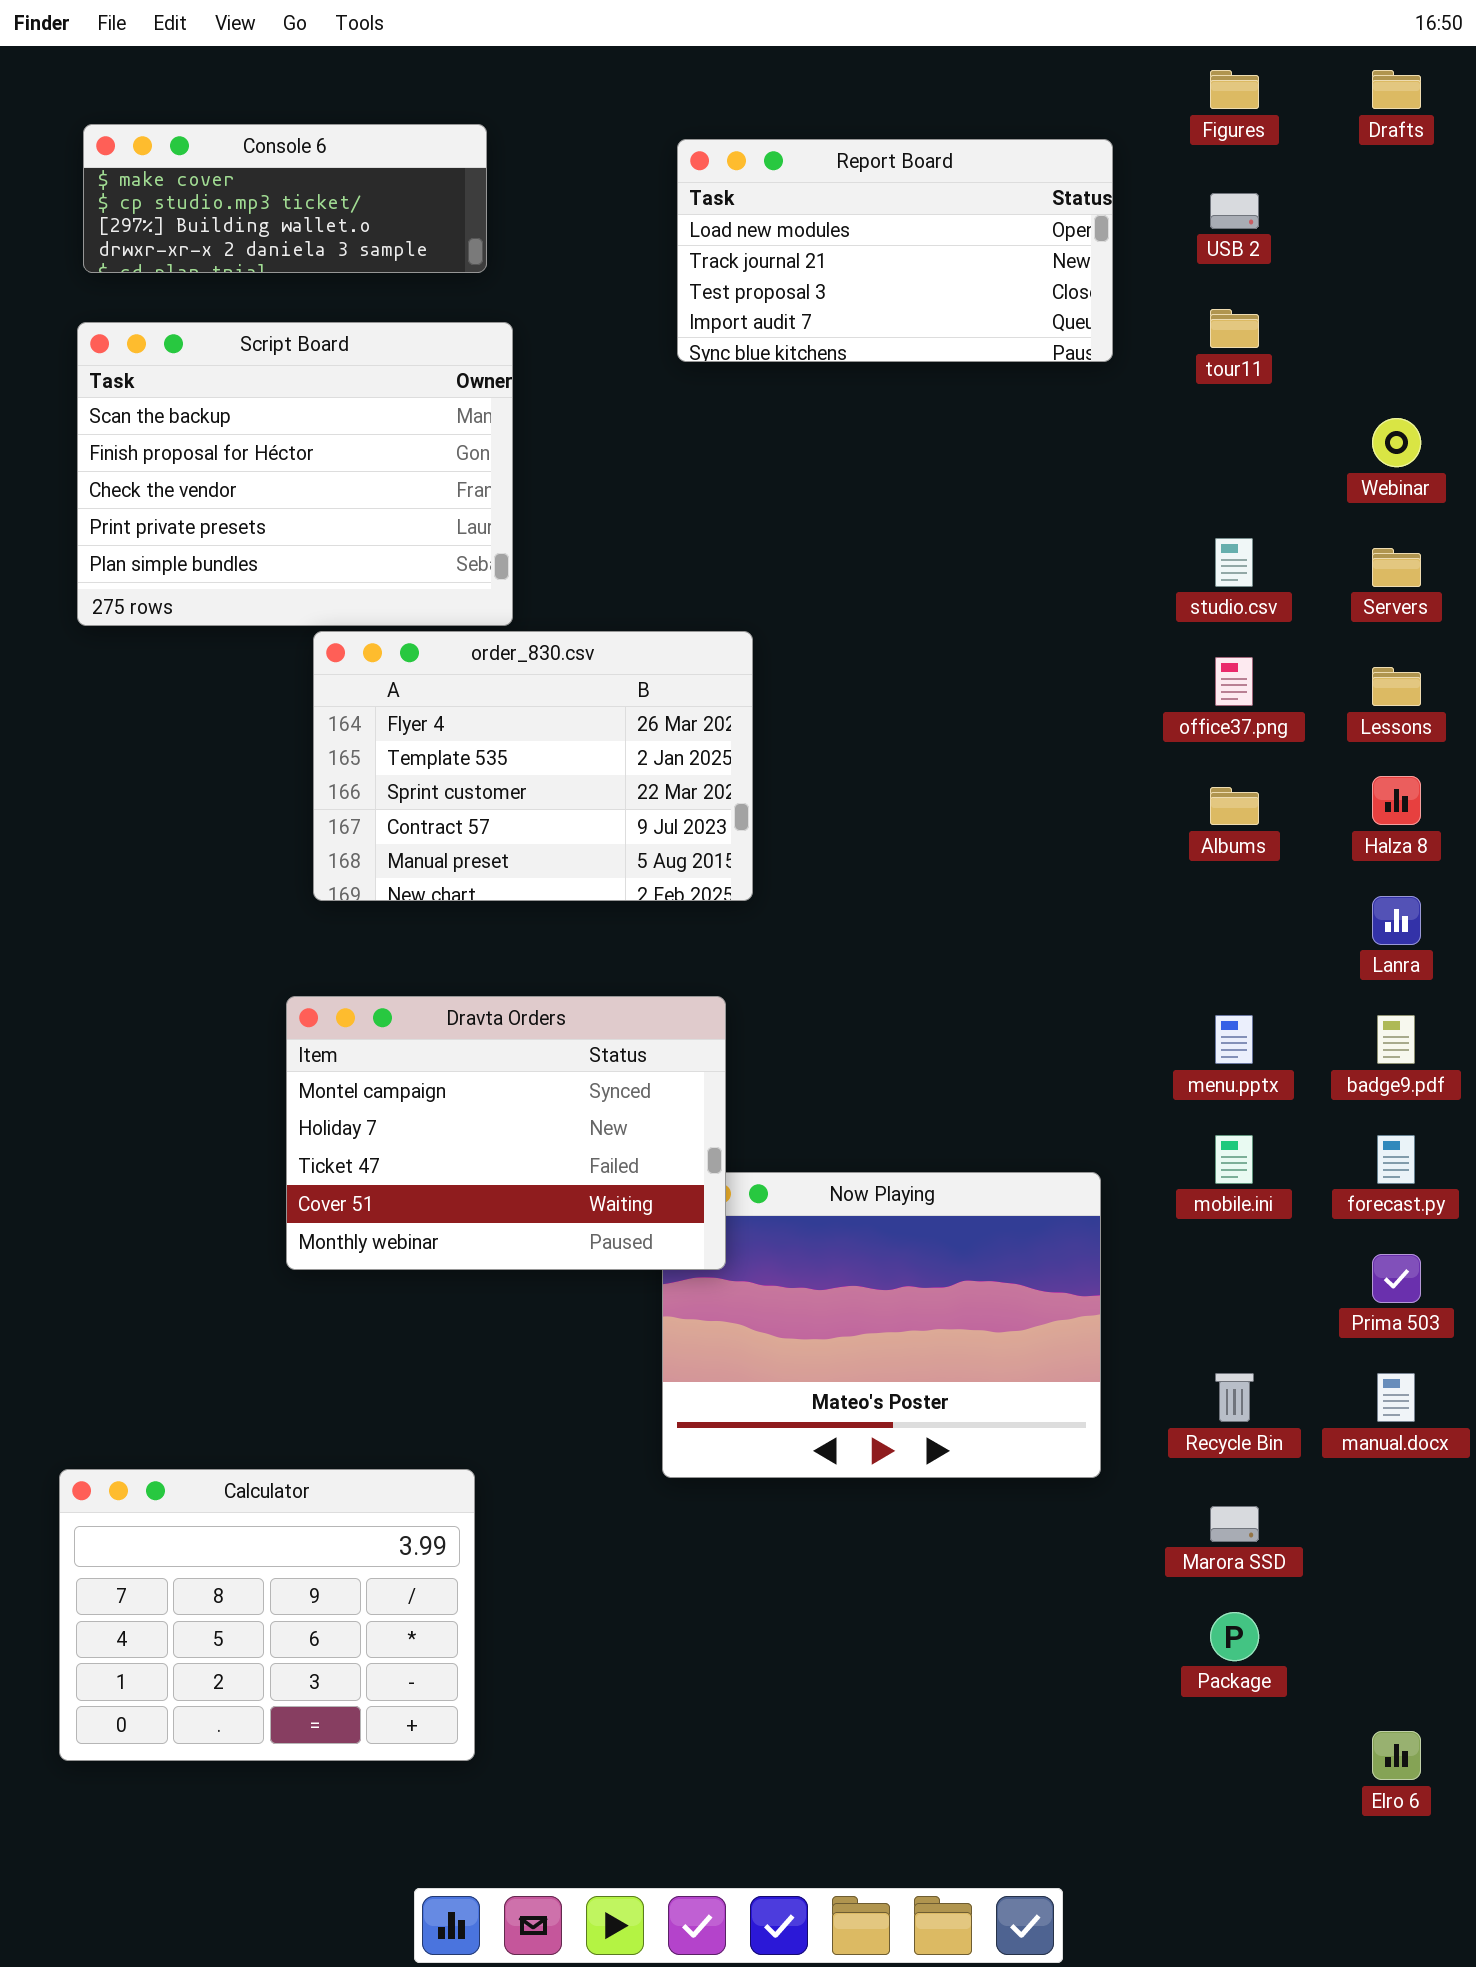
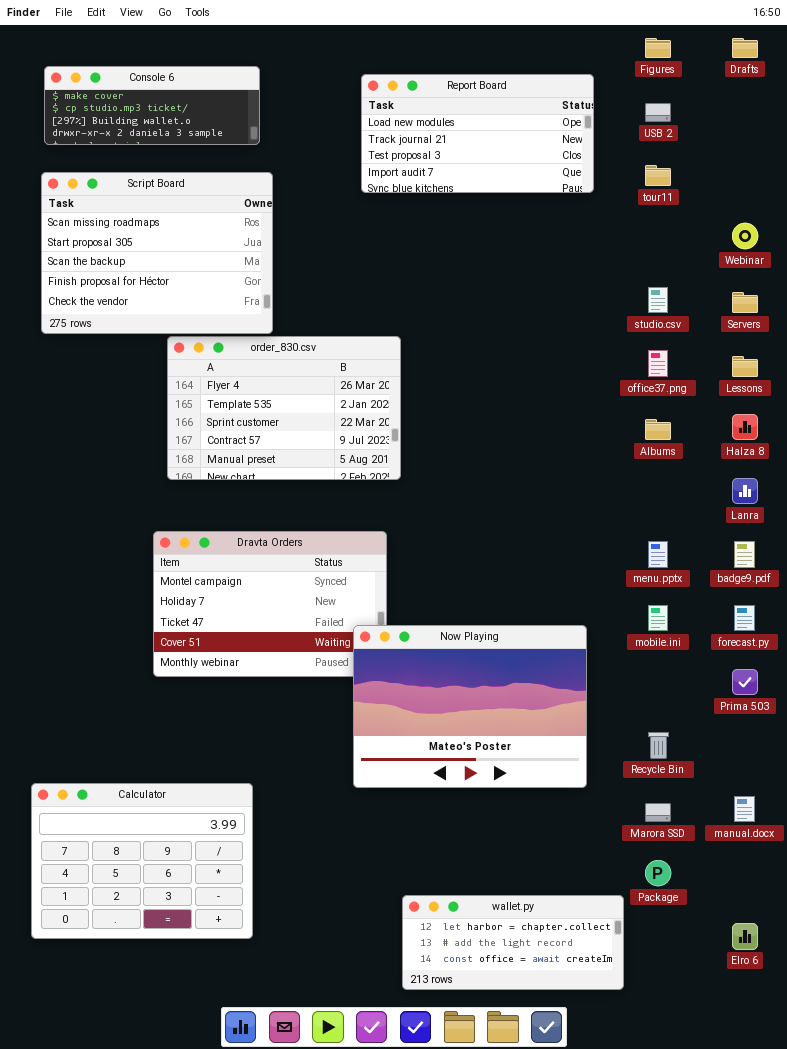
Script Board: [77,322,513,626] -> [41,172,273,334], scrolled up 2 rows
Now Playing: [662,1172,1101,1478] -> [353,625,587,788], raised
manual.docx: [1377,1373,1415,1422] -> [734,796,755,822], moved
wallet.py: none -> [402,895,624,990], opened

